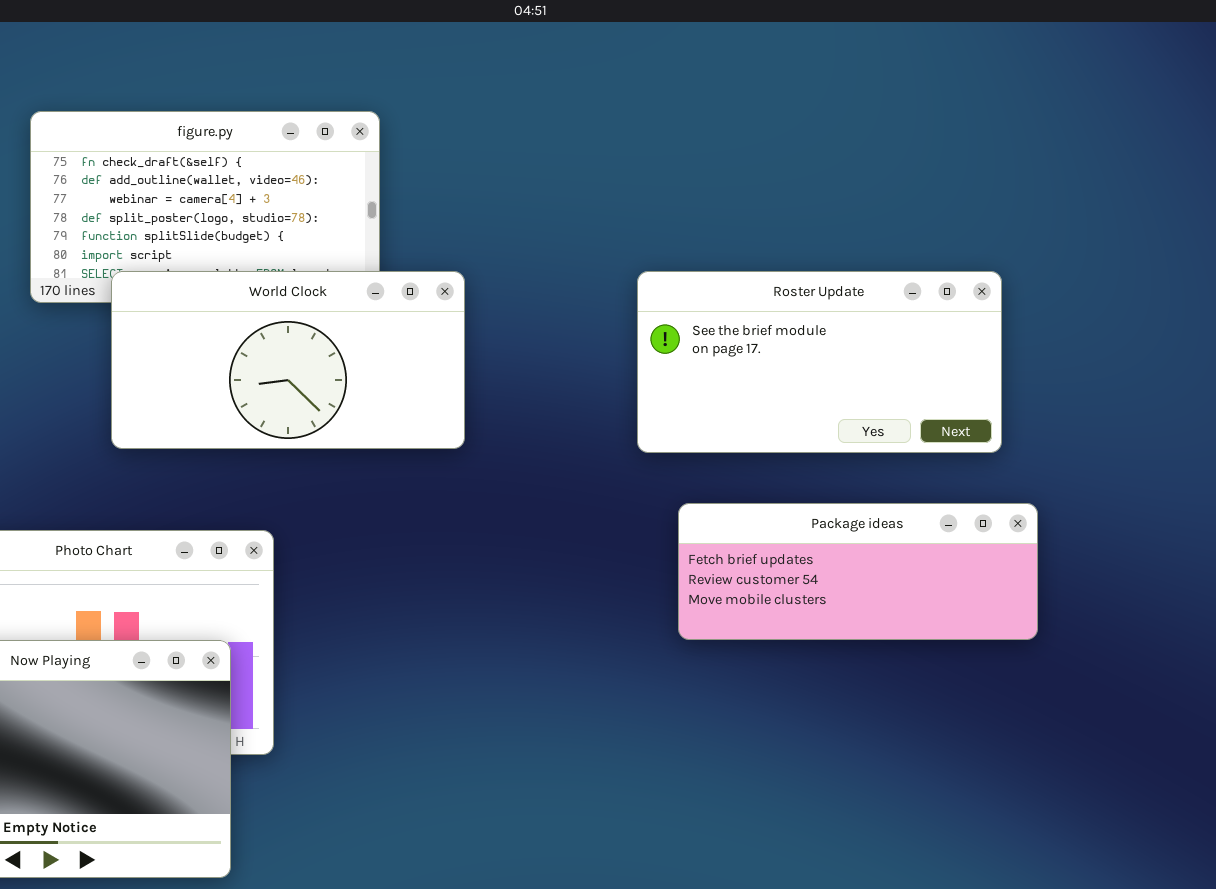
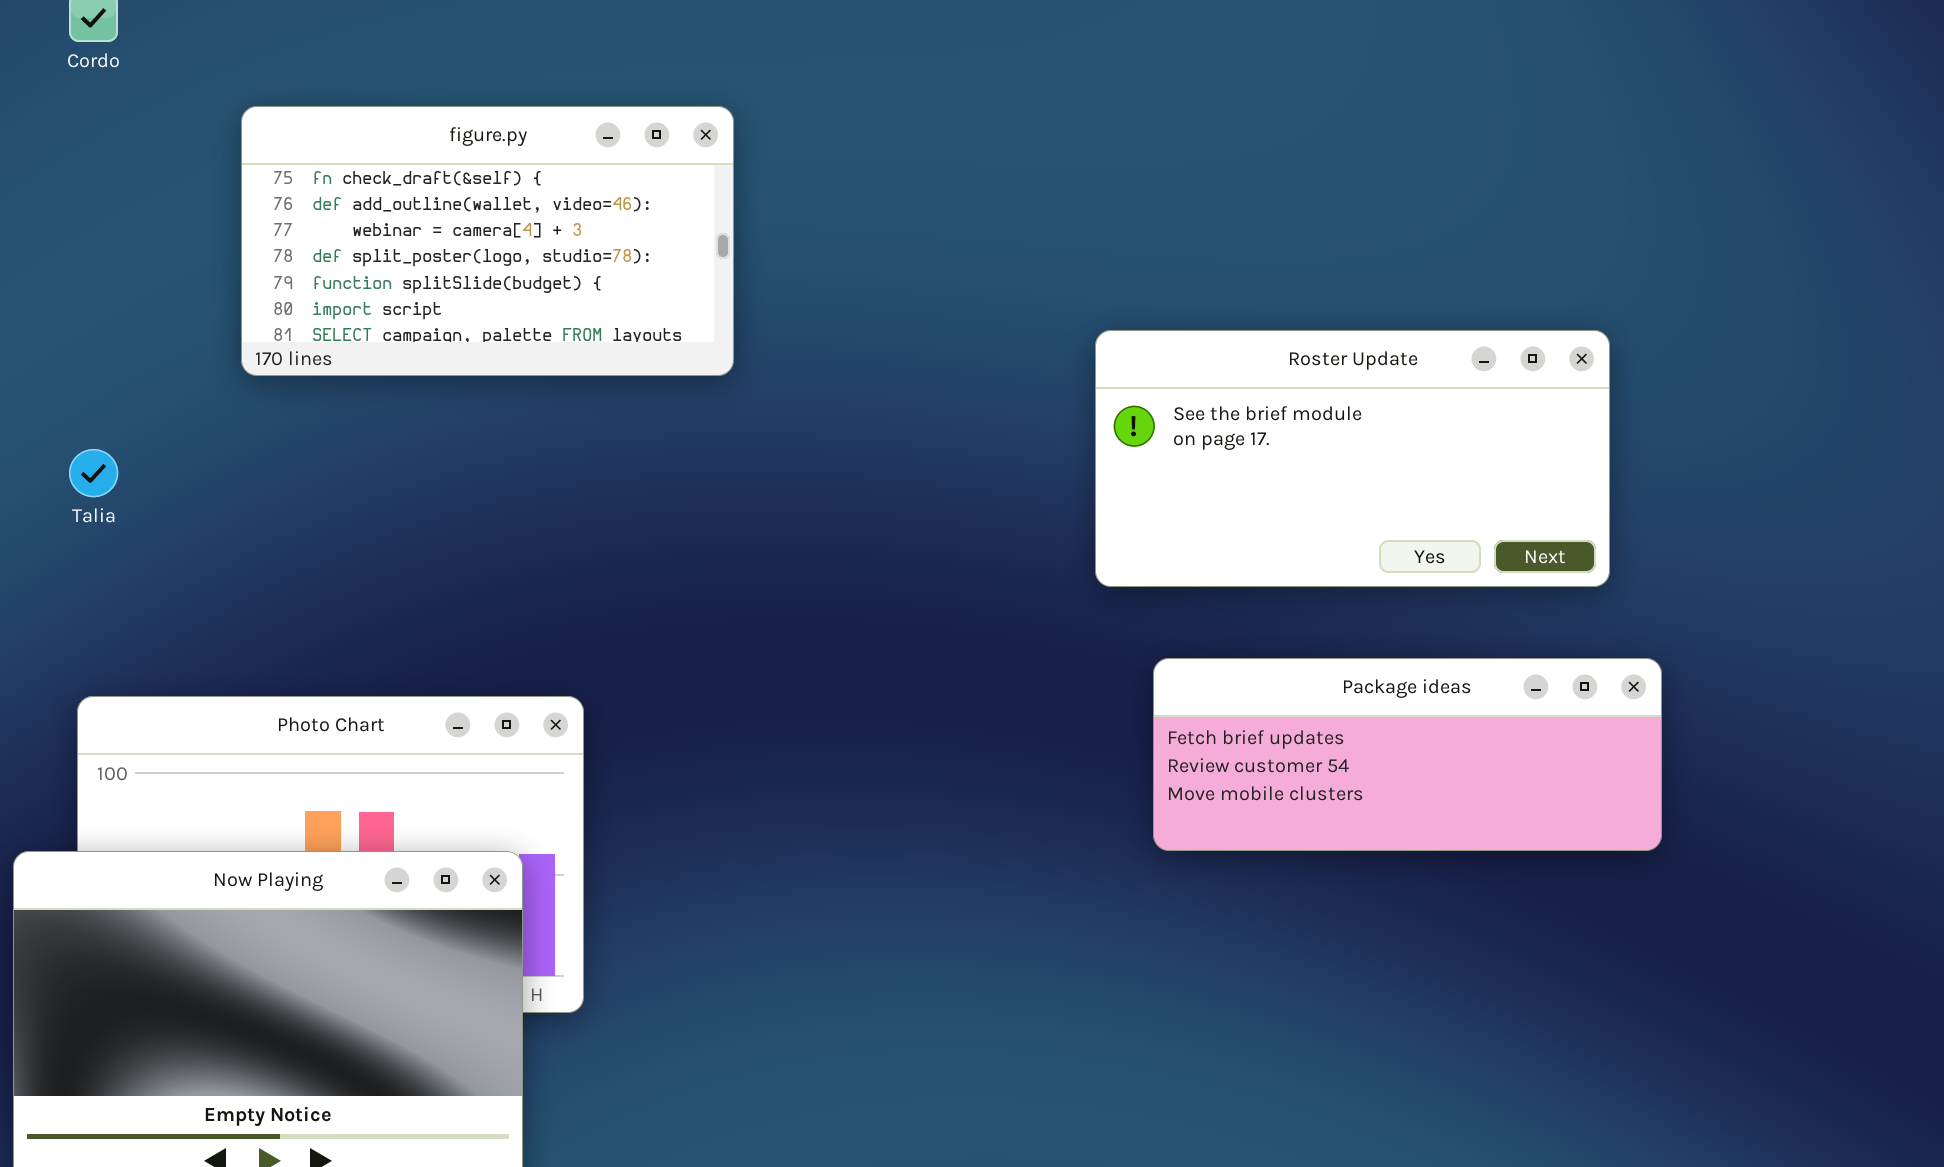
World Clock: [111,271,465,449] -> none, closed

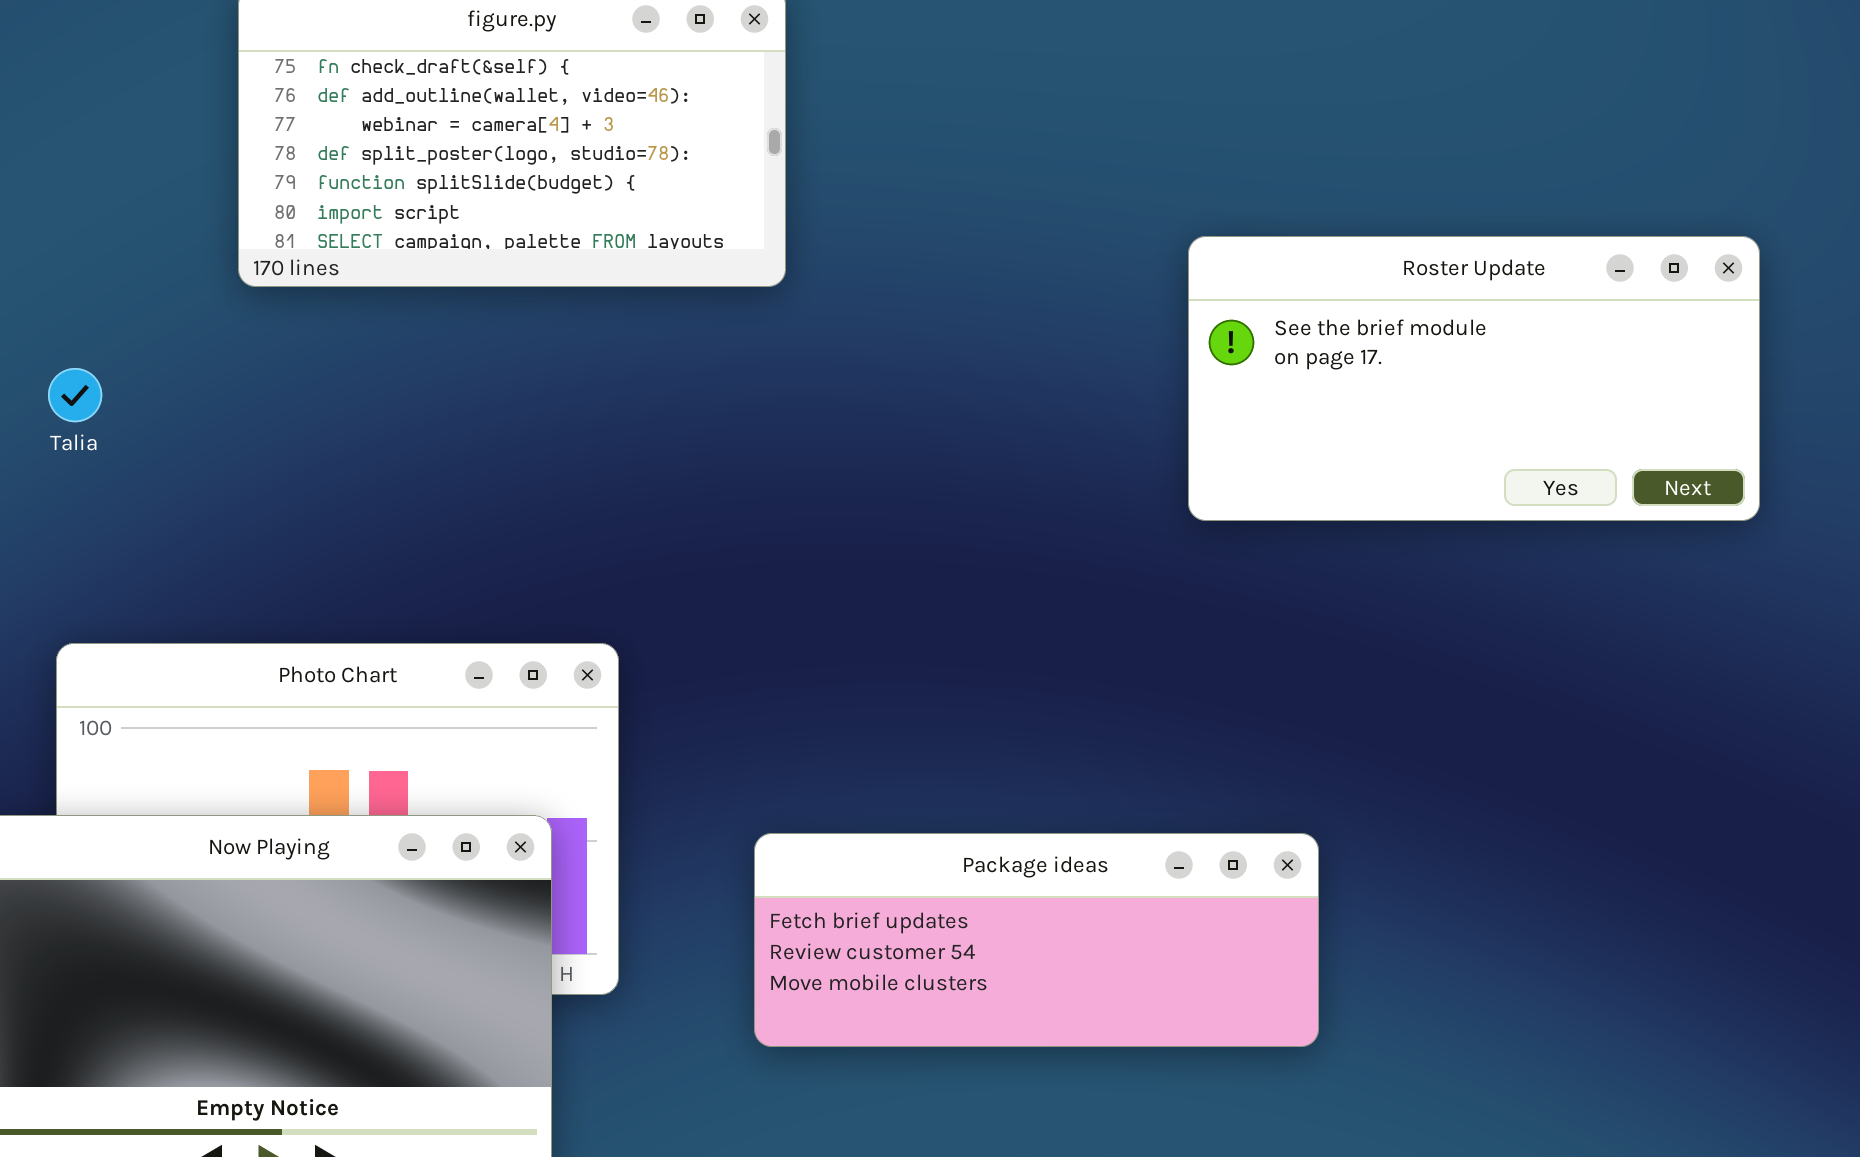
Package ideas: [1153,658,1662,851] -> [754,833,1319,1047], moved

